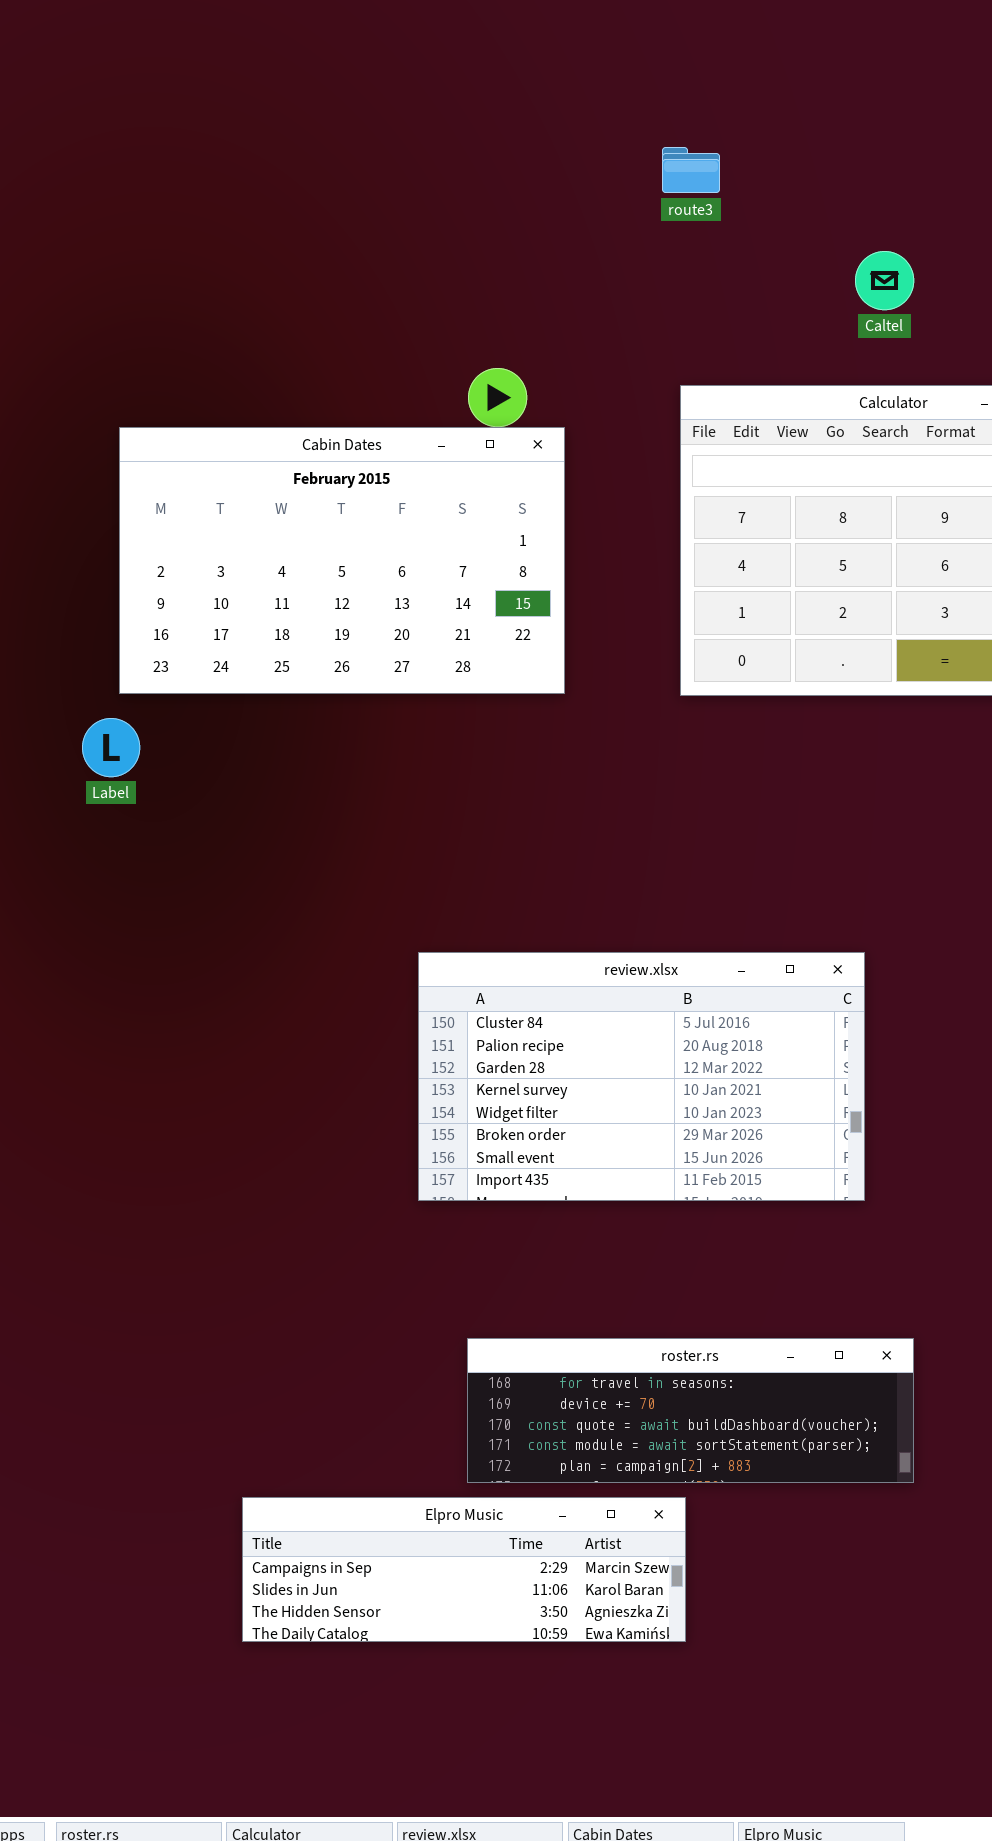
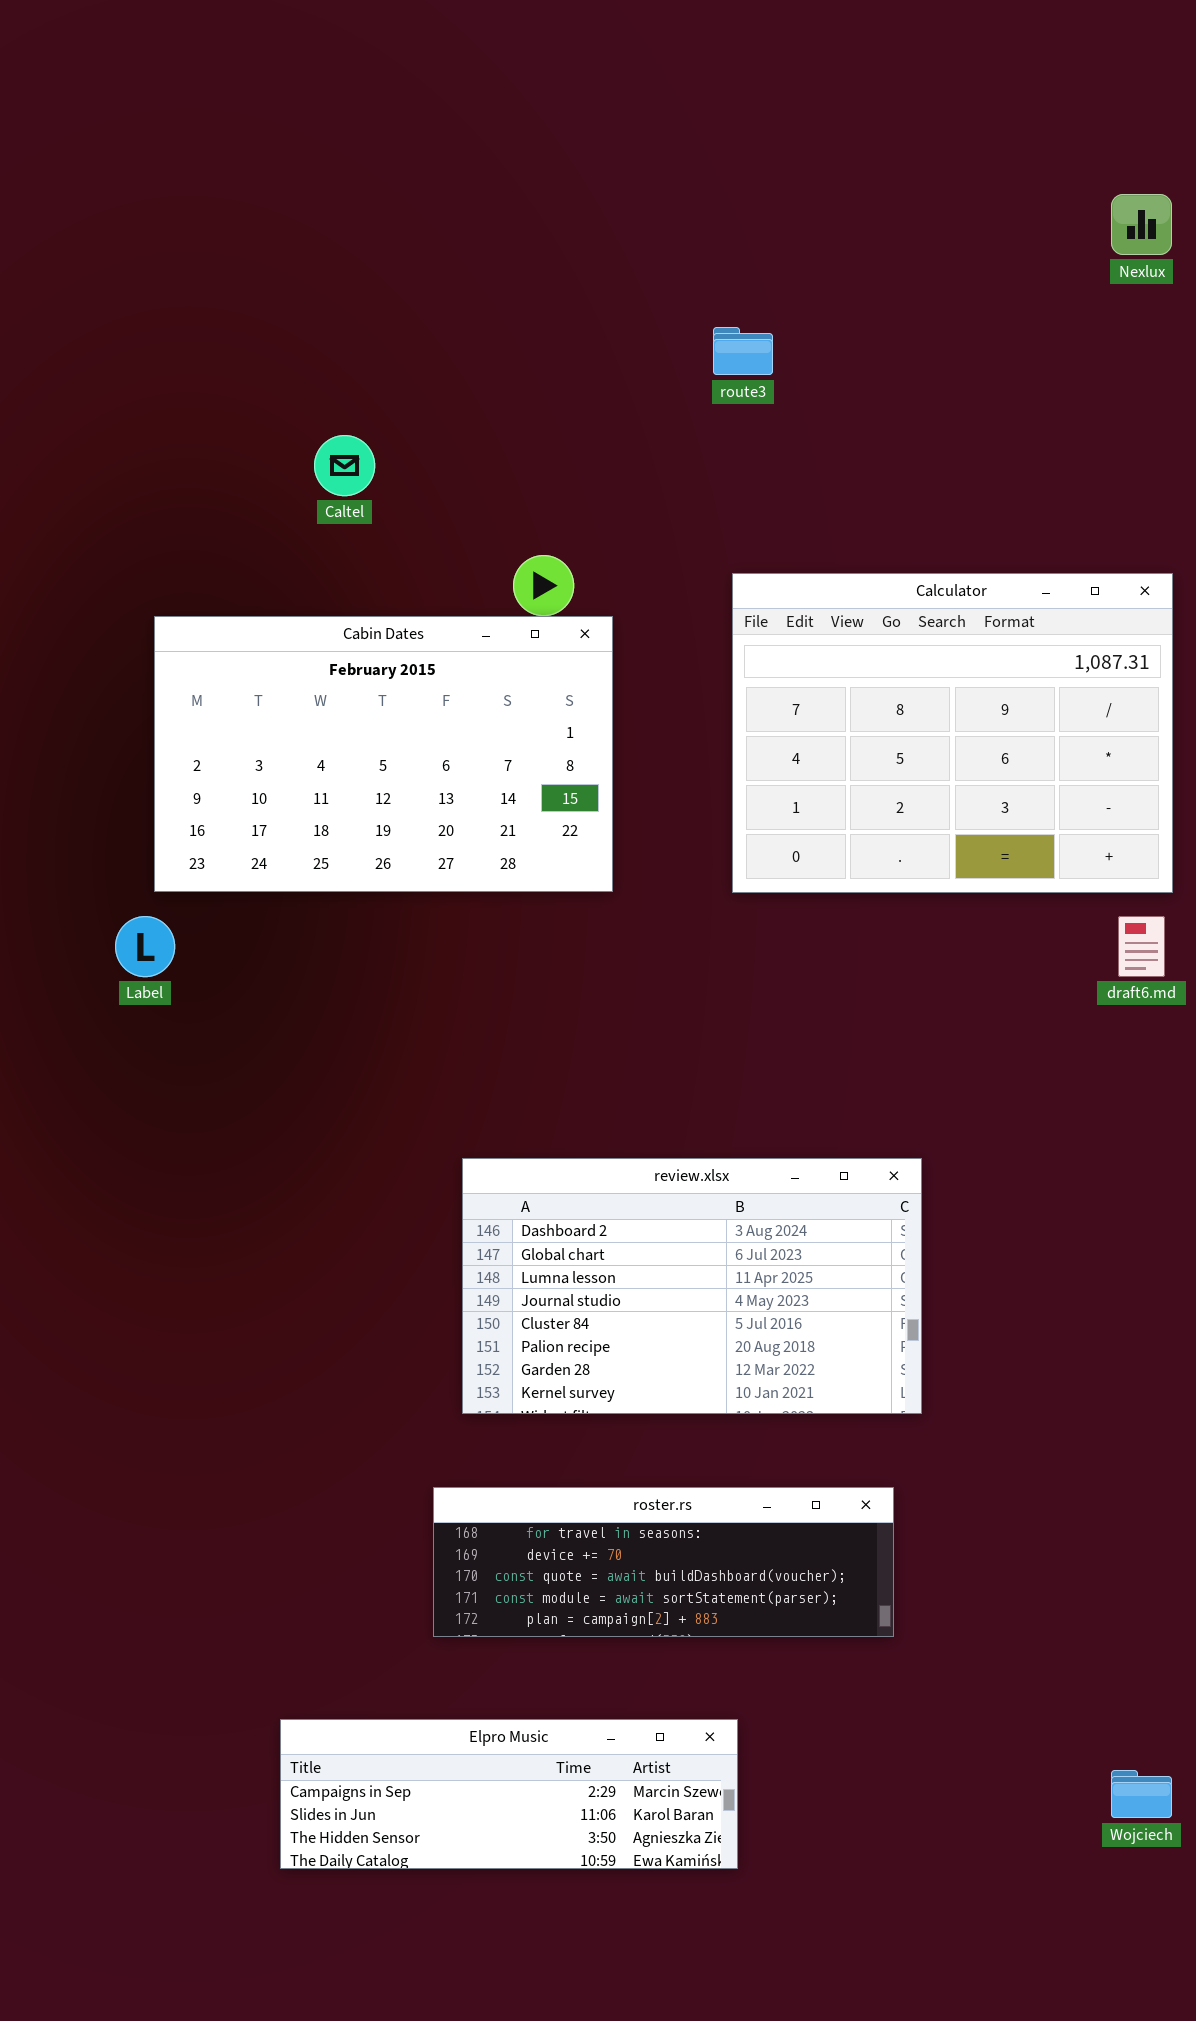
Caltel: [855,251,914,310] -> [314,435,375,496], moved
review.xlsx: [418,952,865,1201] -> [462,1158,922,1414], scrolled up 4 rows
roster.rs: [467,1338,914,1483] -> [433,1487,894,1637], moved

